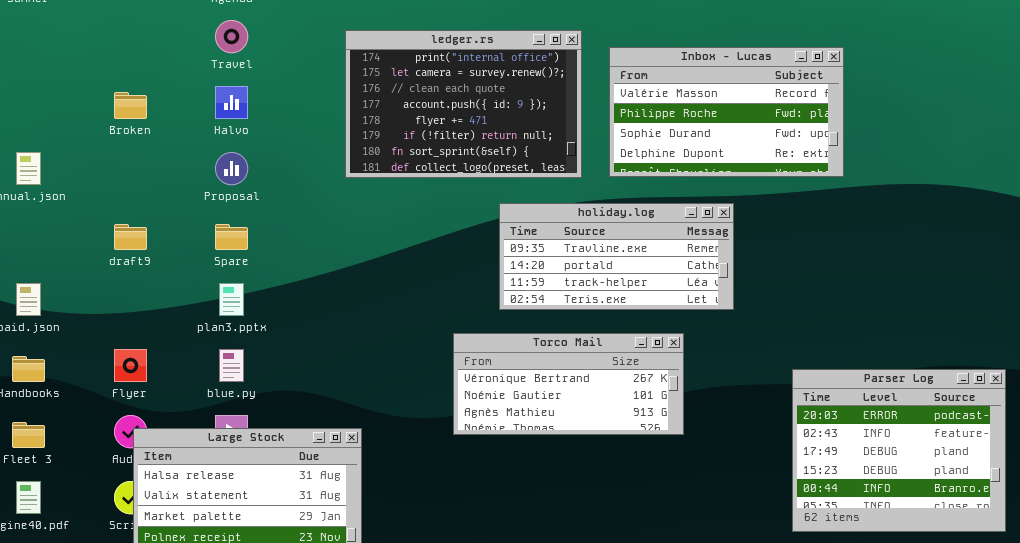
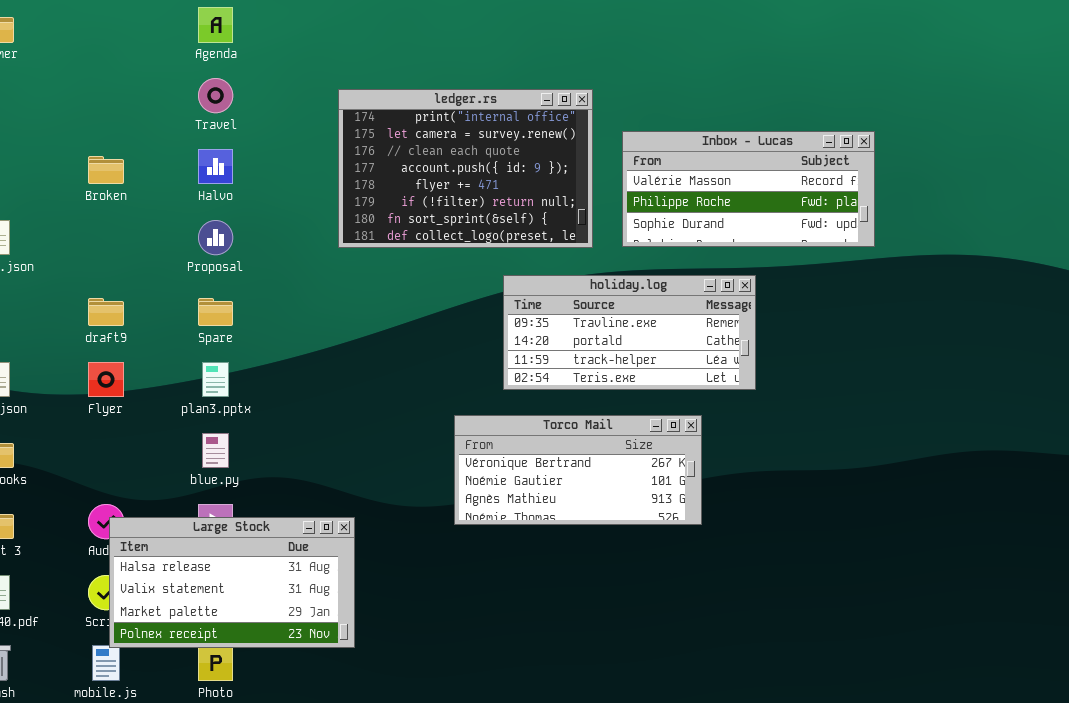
Inbox - Lucas: [609,47,844,177] -> [622,131,875,247], resized
Flyer: [114,349,147,382] -> [88,362,124,397], moved
Parser Log: [792,369,1006,532] -> none, closed

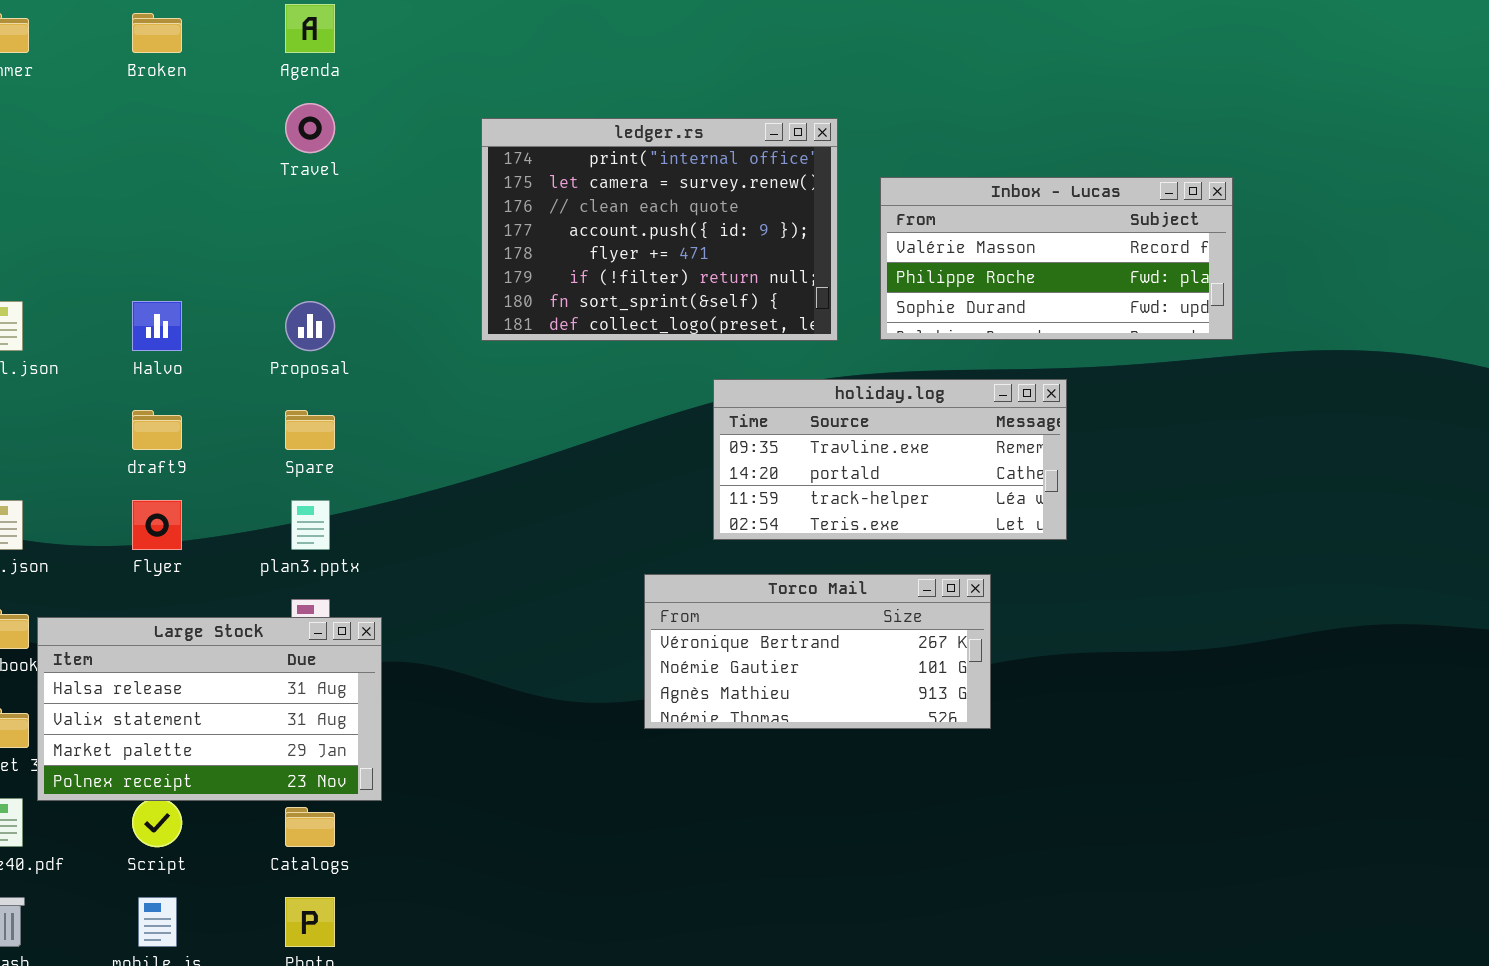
Halvo: [198,149,233,184] -> [132,301,182,351], moved
Broken: [88,156,124,184] -> [132,13,182,53], moved
Large Stock: [109,517,355,648] -> [37,617,382,801], moved

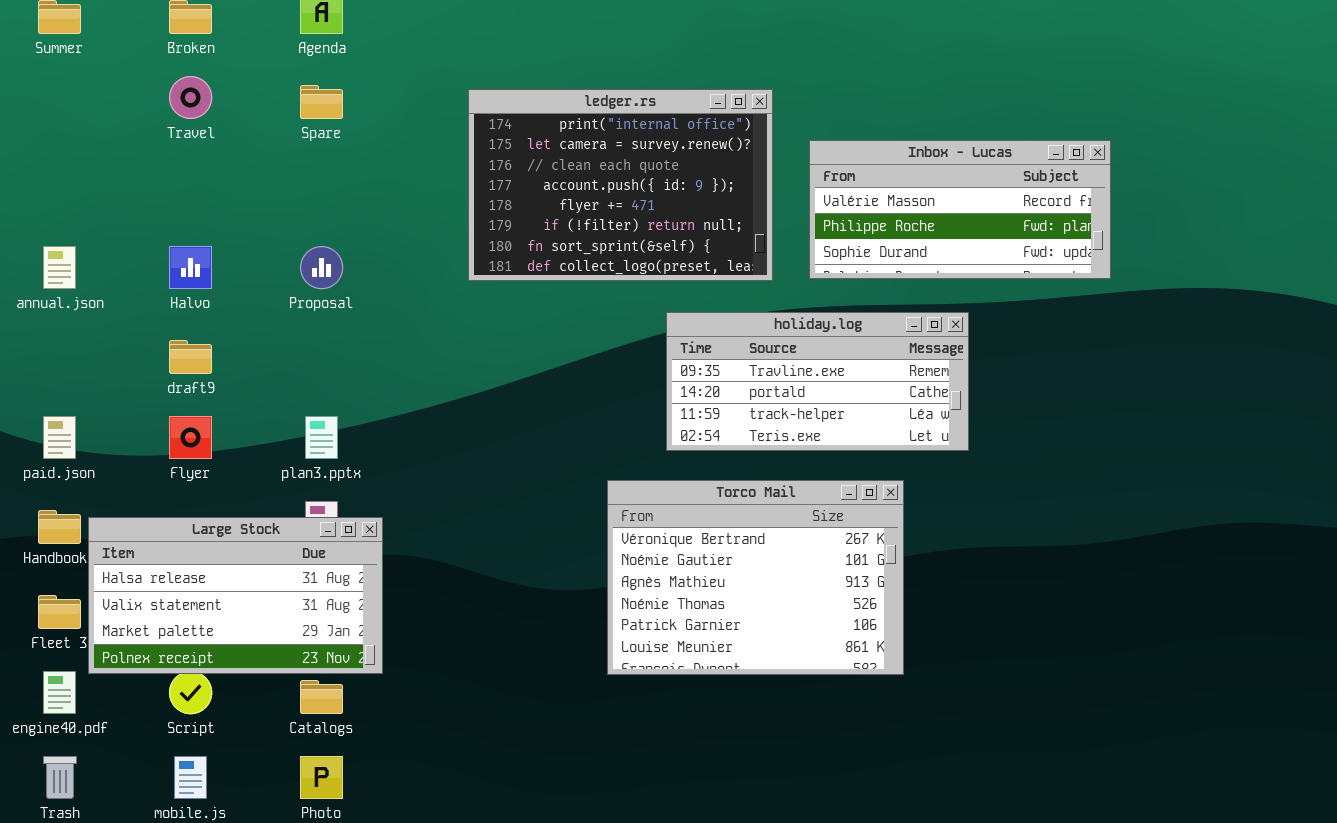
Travel: [285,103,335,153] -> [169,76,212,119], moved
Spare: [285,410,335,450] -> [300,85,343,119], moved
Torco Mail: [644,574,991,729] -> [607,480,904,675], resized

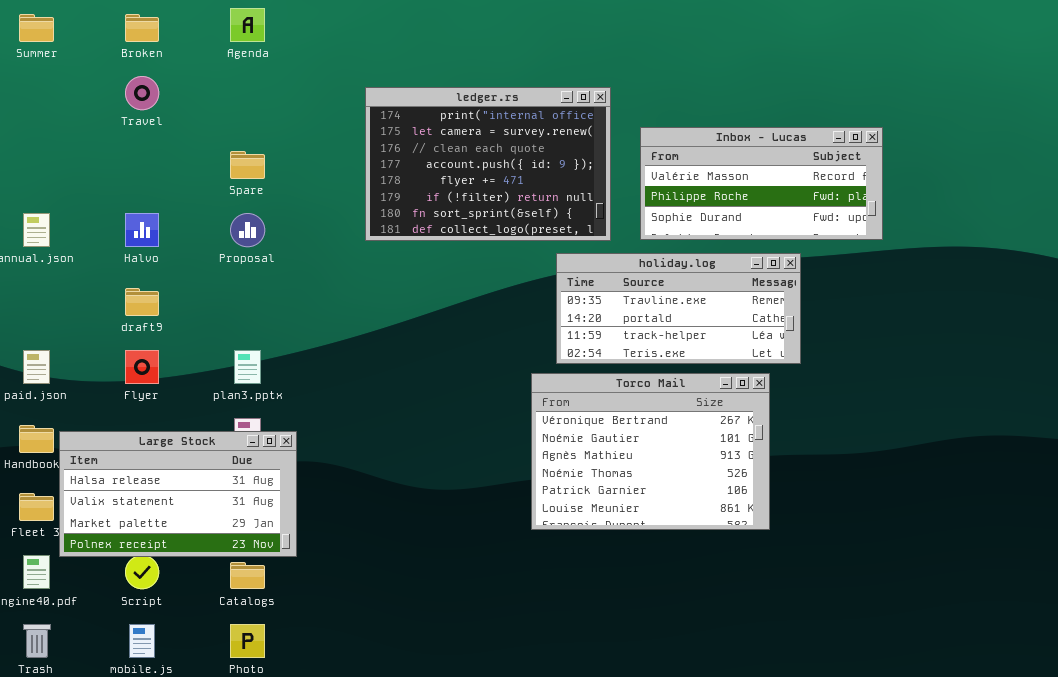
Spare: [300,85,343,119] -> [230,151,265,179], moved
holiday.log: [666,312,969,451] -> [556,253,801,364], moved
Torco Mail: [607,480,904,675] -> [531,373,770,530], moved

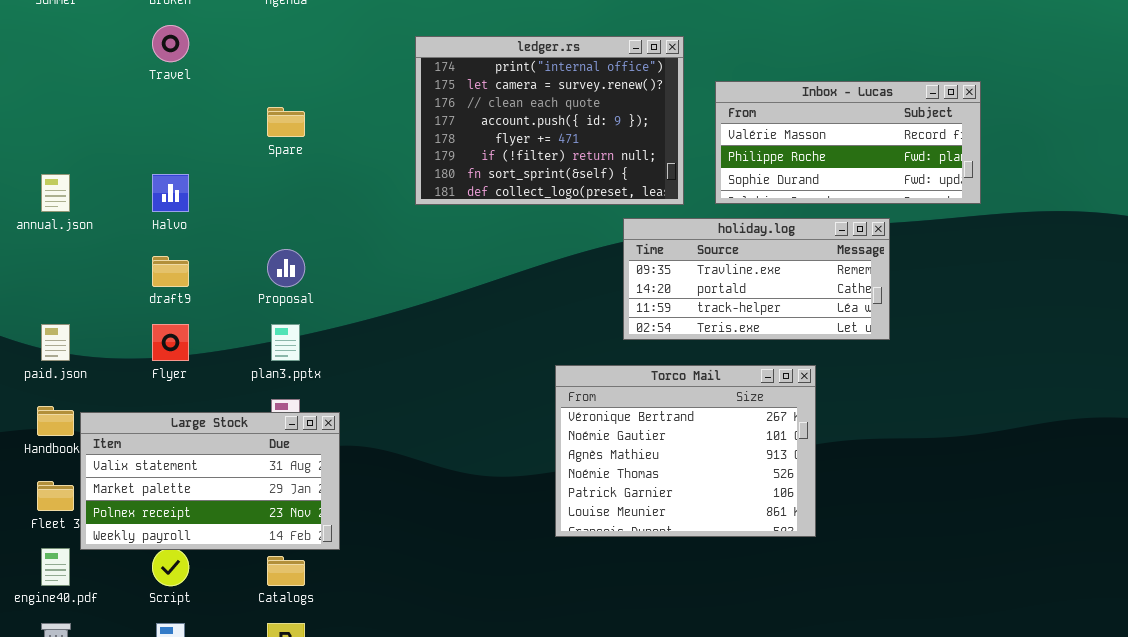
Proposal: [230,213,265,247] -> [267,249,305,287], moved
Torco Mail: [531,373,770,530] -> [555,365,816,537], moved
Large Stock: [59,431,297,557] -> [80,412,340,550], scrolled down 1 row

